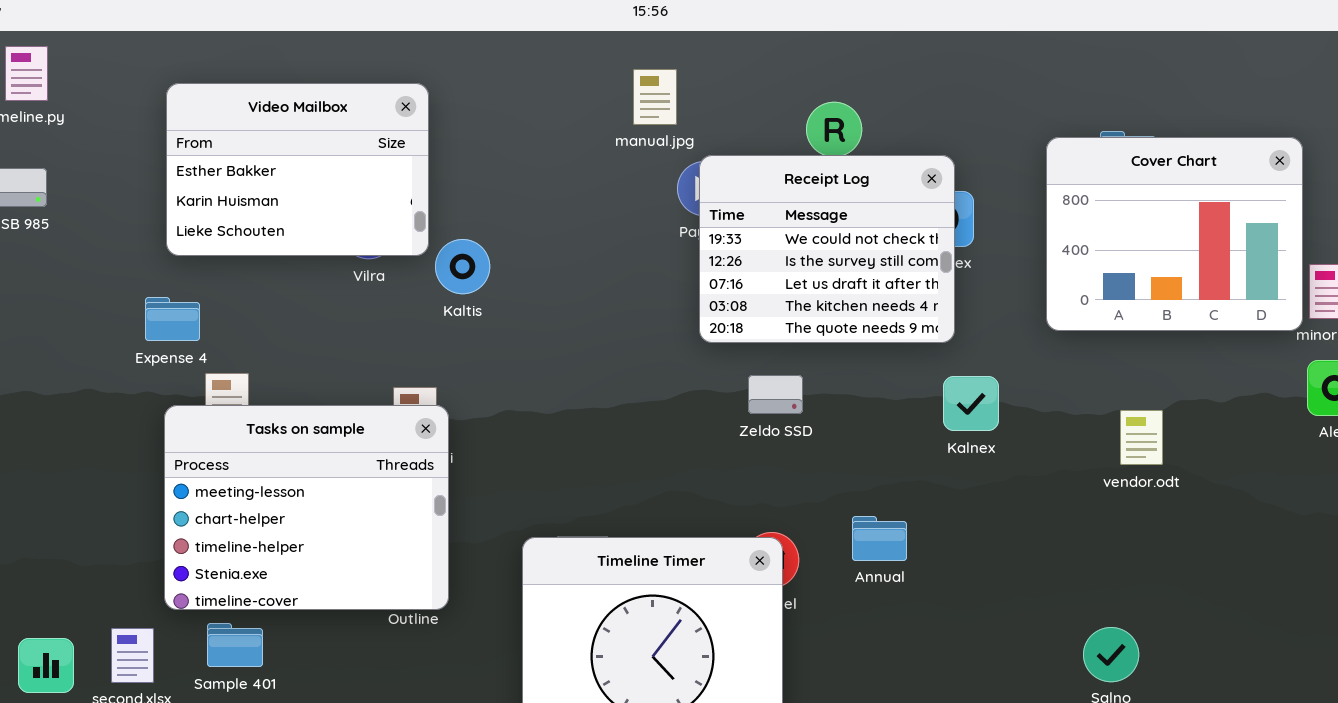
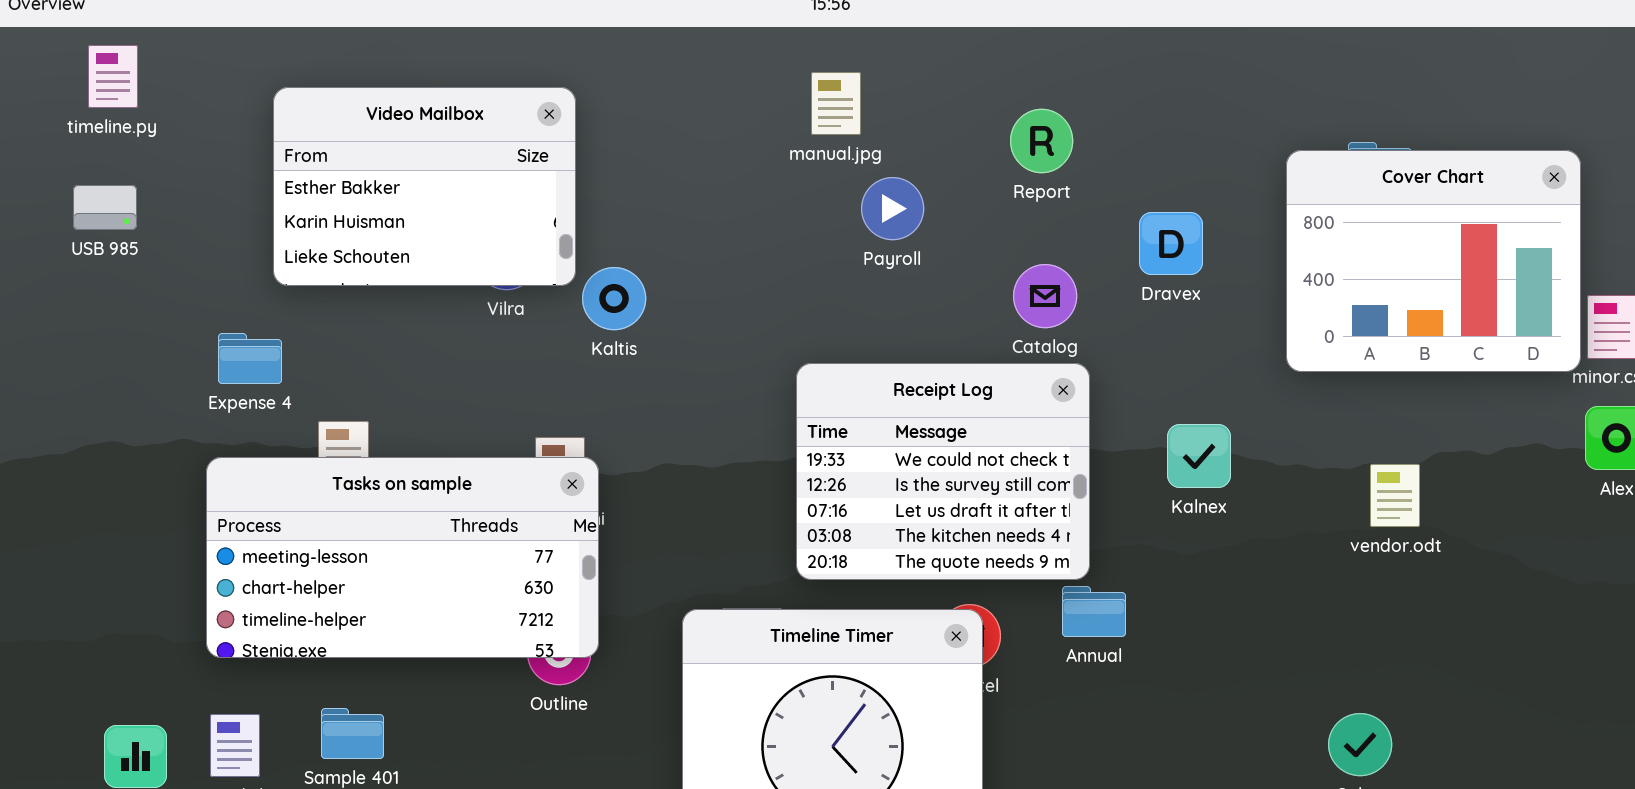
Receipt Log: [699,155,955,343] -> [796,363,1090,580], moved
Expense 4: [145,297,200,341] -> [218,333,282,384], moved
Tasks on sample: [164,405,449,610] -> [206,457,599,658], resized

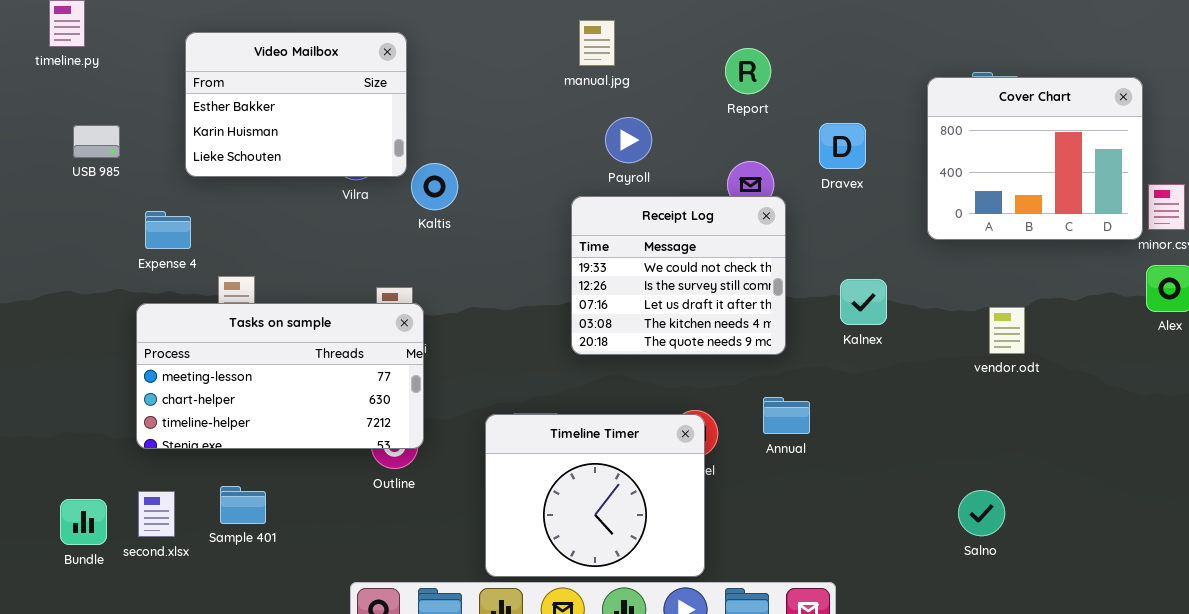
Payroll: [861,177,924,240] -> [605,117,652,163], moved
USB 985: [73,185,137,230] -> [73,125,120,158], moved
Receipt Log: [796,363,1090,580] -> [571,196,786,355], moved

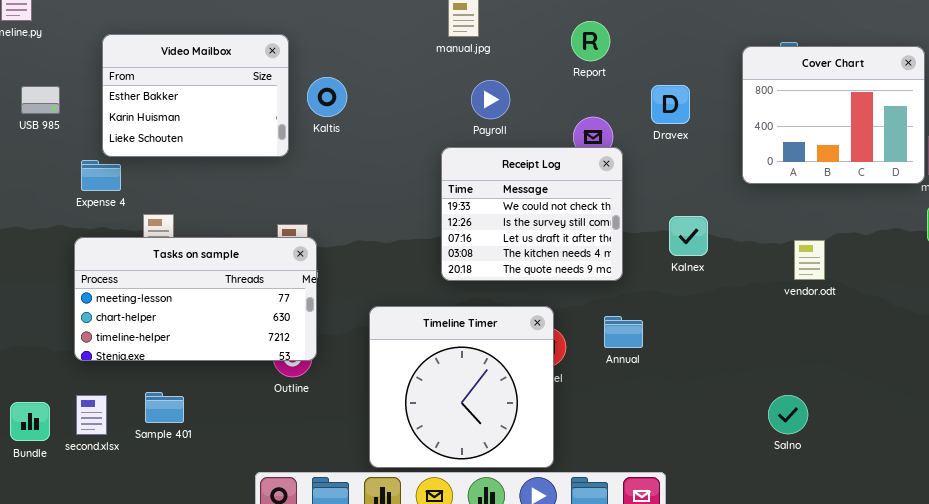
Video Mailbox: [185,32,407,177] -> [102,34,289,157], moved
Kaltis: [411,163,458,210] -> [307,77,347,117], moved
Timeline Timer: [485,414,705,577] -> [369,306,554,468], resized

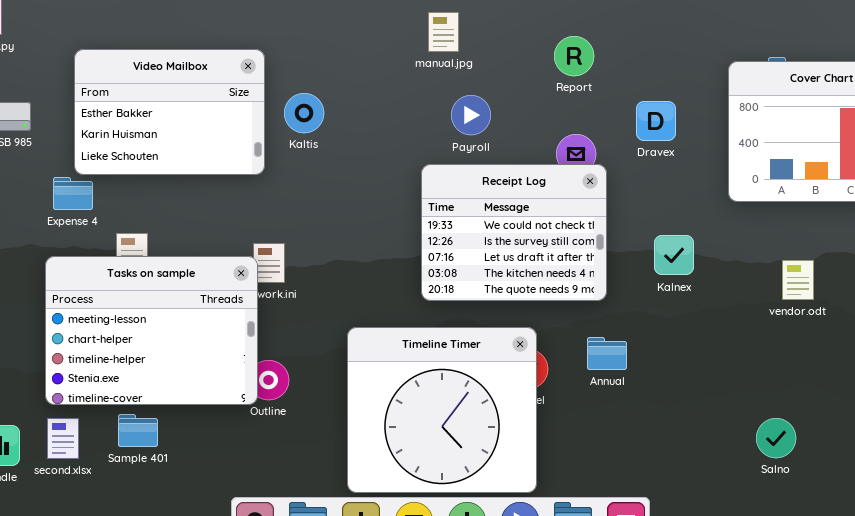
Tasks on sample: [74,237,317,361] -> [45,256,258,405], resized

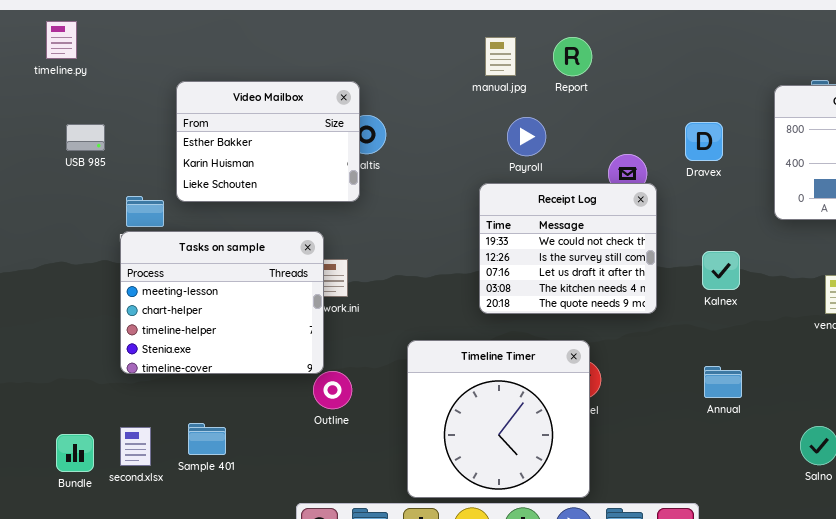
Report: [554,36,594,76] -> [553,37,592,76], moved
Video Mailbox: [74,49,265,175] -> [176,81,360,202], moved
Tasks on sample: [45,256,258,405] -> [120,231,324,374], moved
Annual: [587,337,627,370] -> [704,366,742,398], moved

